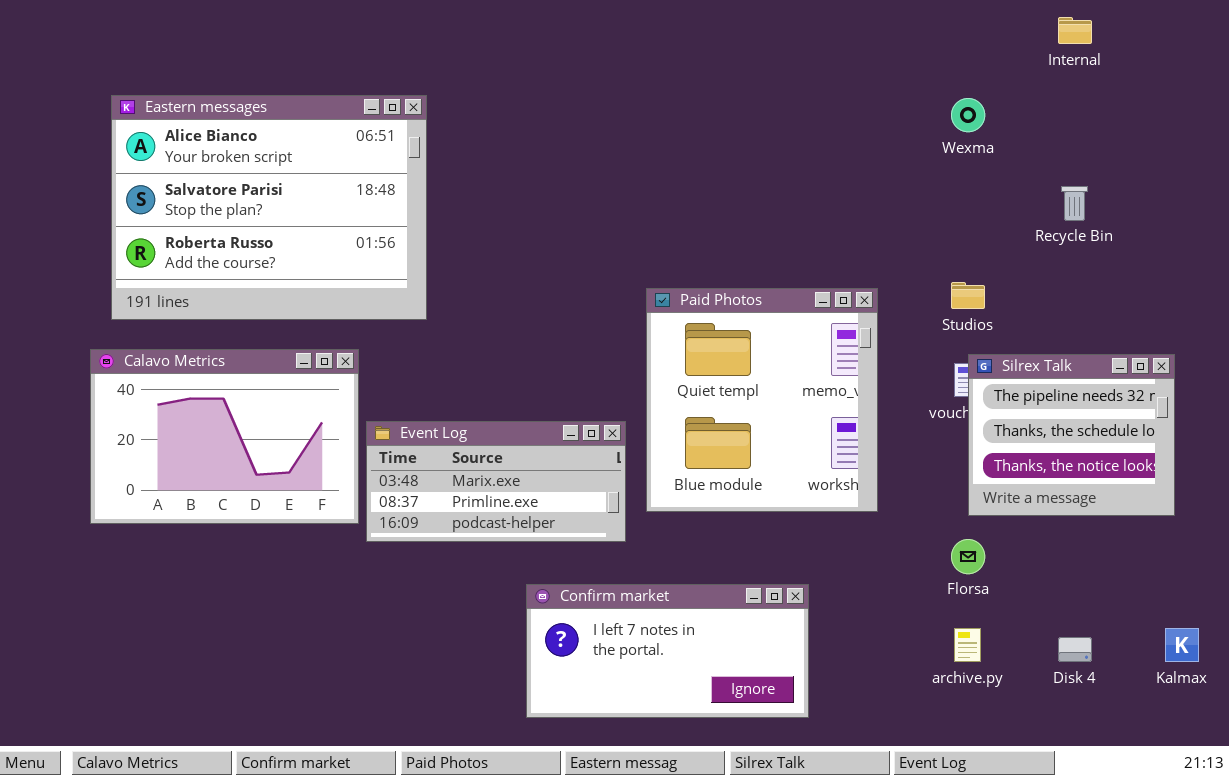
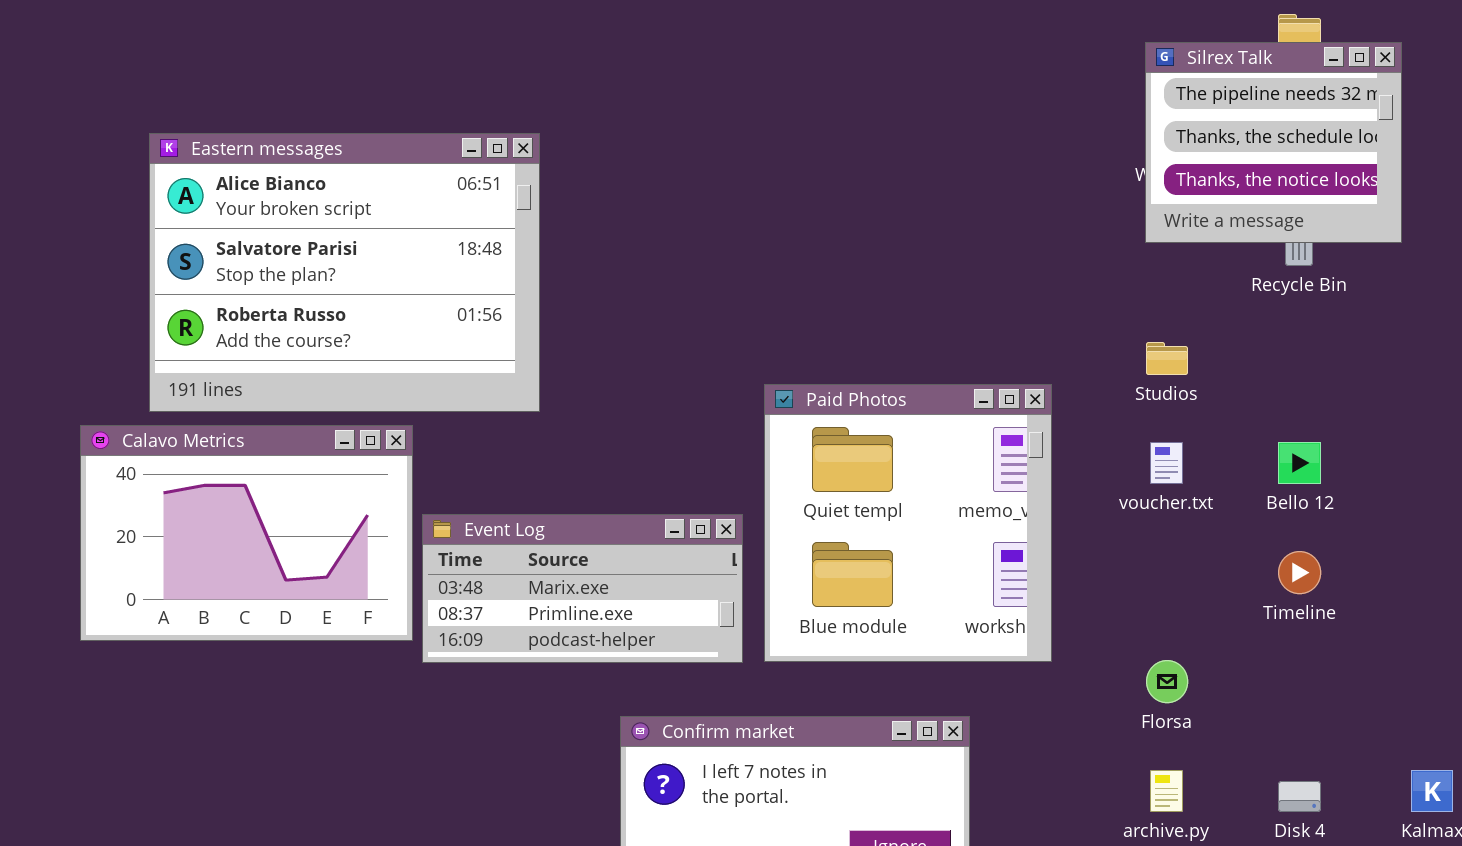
Eastern messages: [111,95,427,320] -> [149,133,540,412], moved
Paid Photos: [646,288,878,512] -> [764,384,1052,662], moved
Silrex Talk: [968,354,1175,516] -> [1145,42,1402,243], moved

